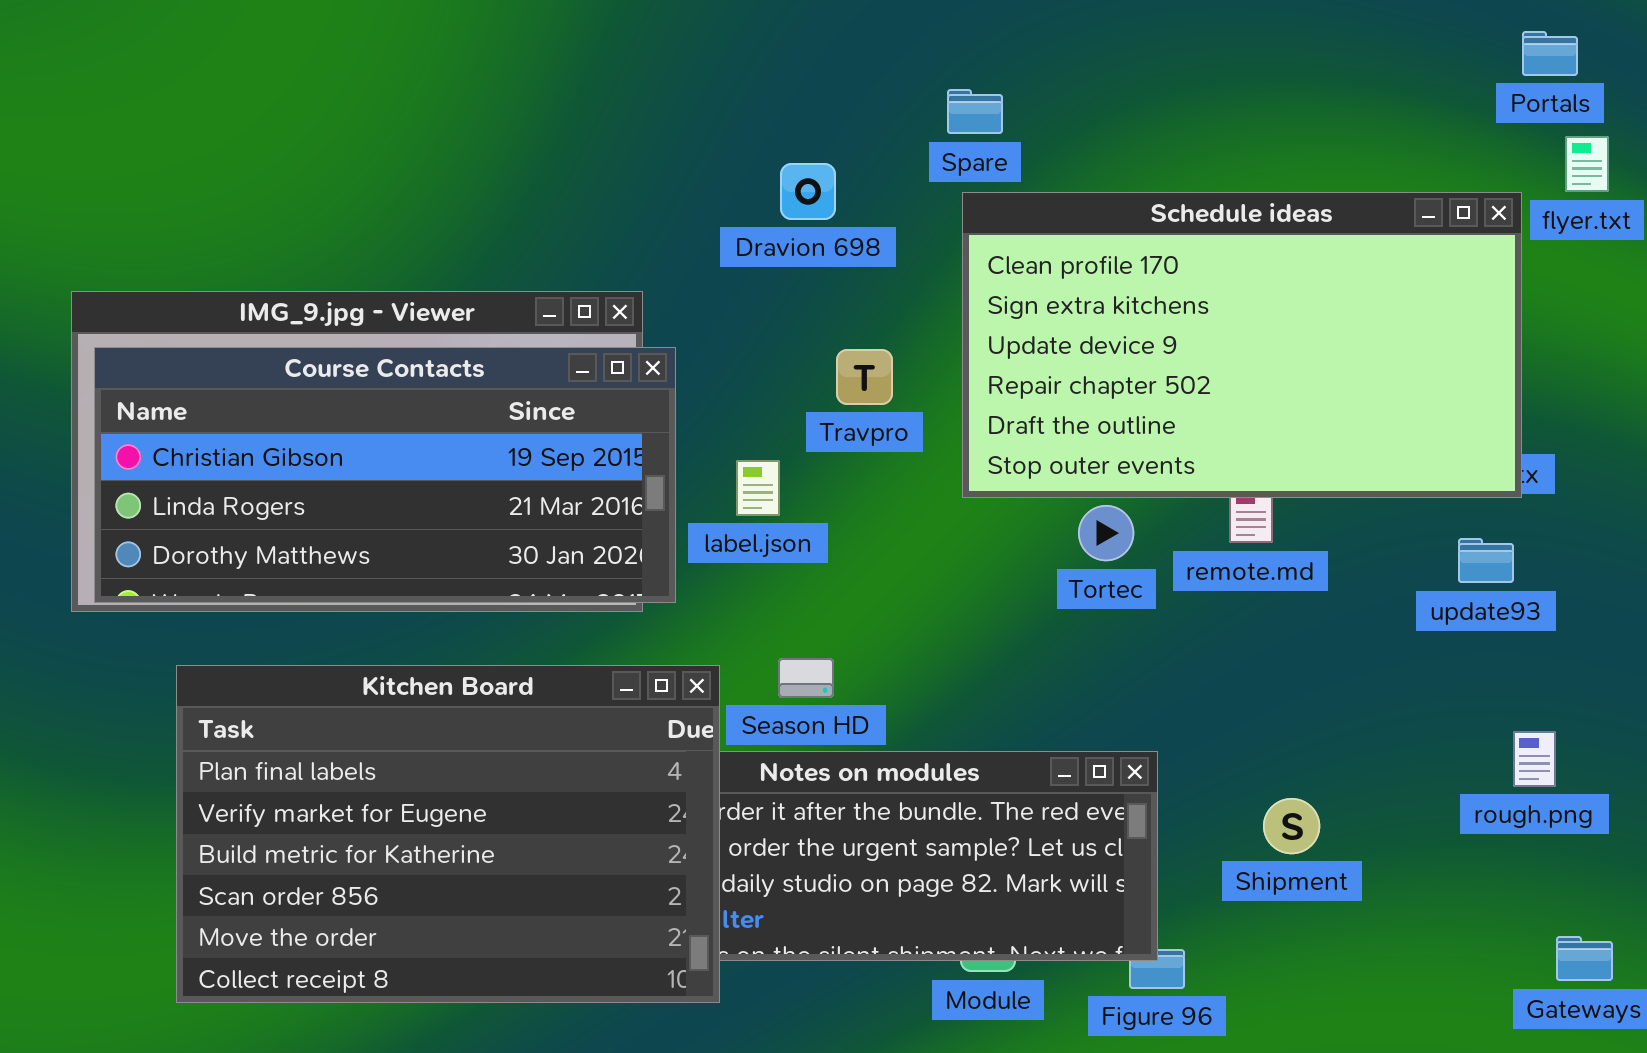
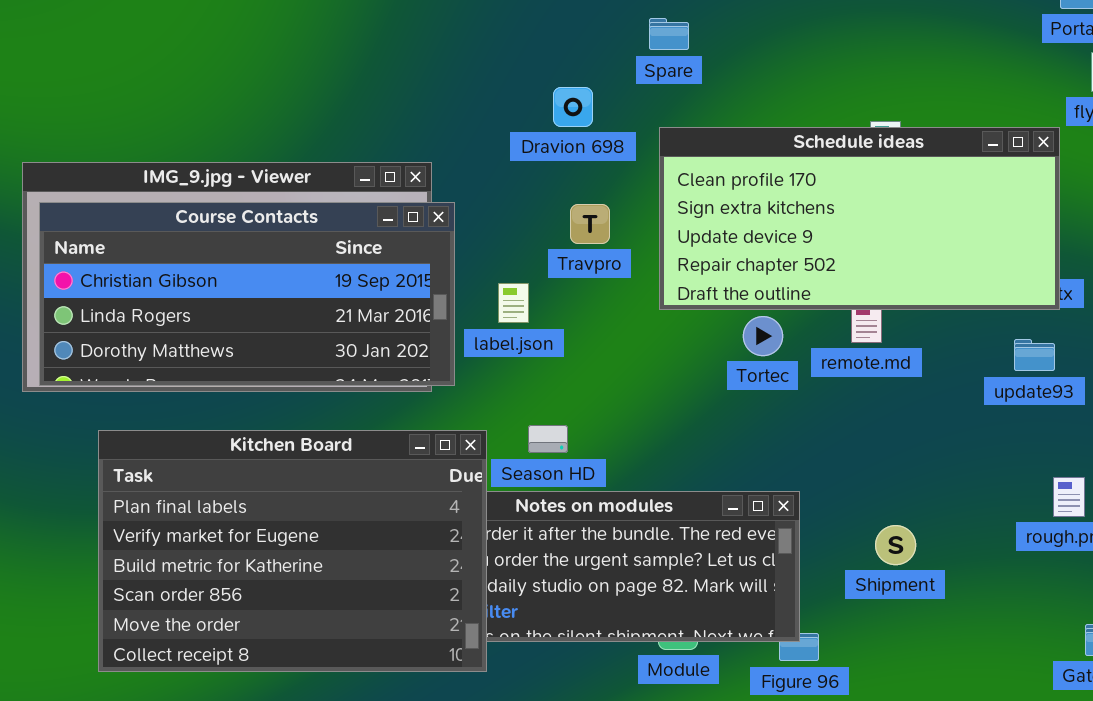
Dravion 698: [780,163,836,220] -> [553,87,593,127], moved
Schedule ideas: [962,192,1522,498] -> [659,127,1060,310], resized

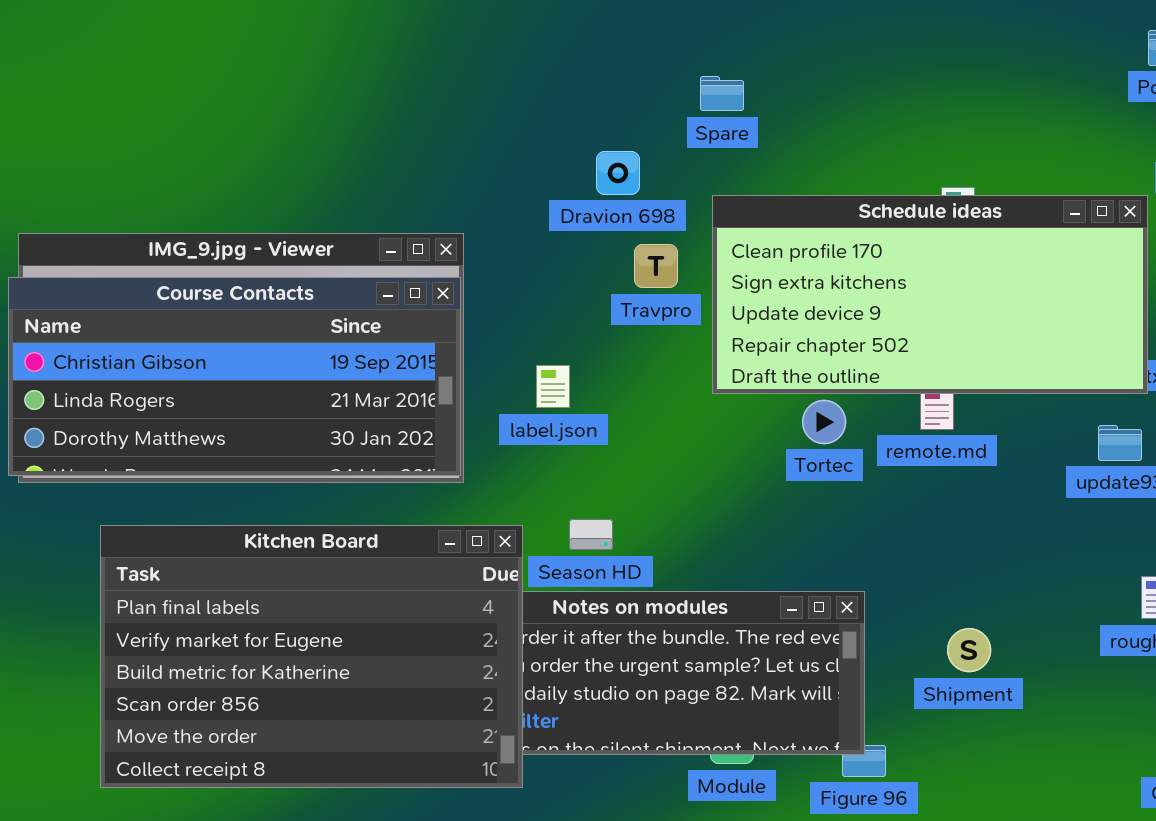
Course Contacts: [39,202,455,386] -> [8,277,461,476], moved
Travpro: [570,204,610,244] -> [634,244,678,288], moved

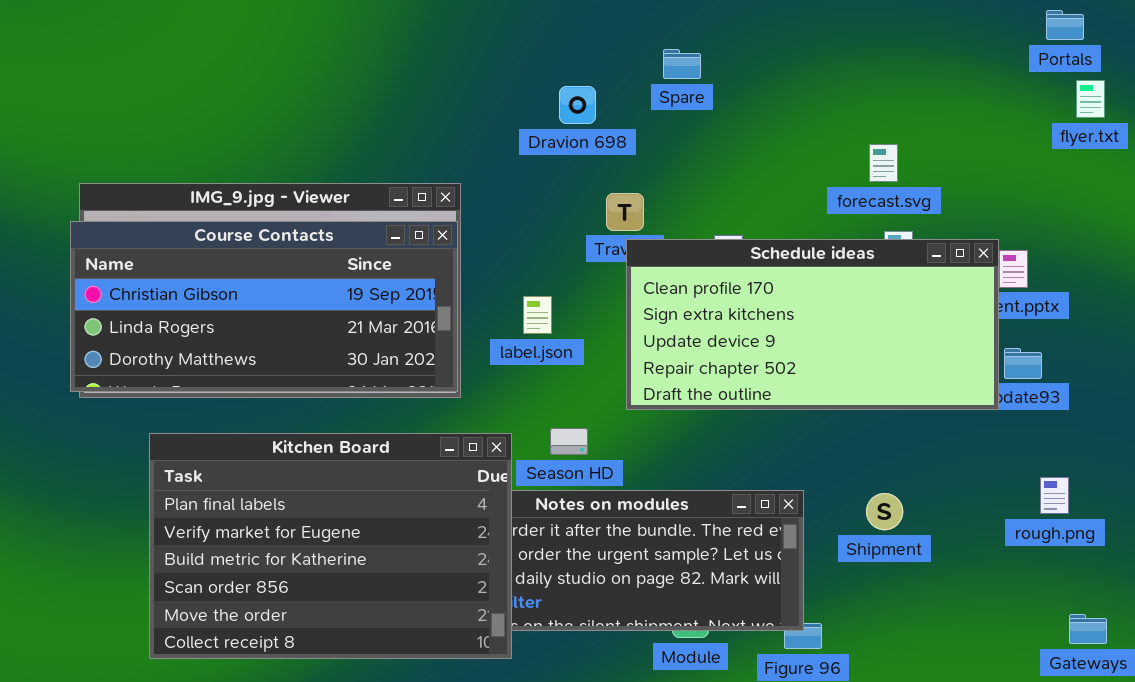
Dravion 698: [596,151,640,195] -> [559,86,596,124], moved
Schedule ideas: [712,195,1148,394] -> [626,239,999,410], moved
Shipment: [947,628,991,672] -> [866,493,903,530], moved

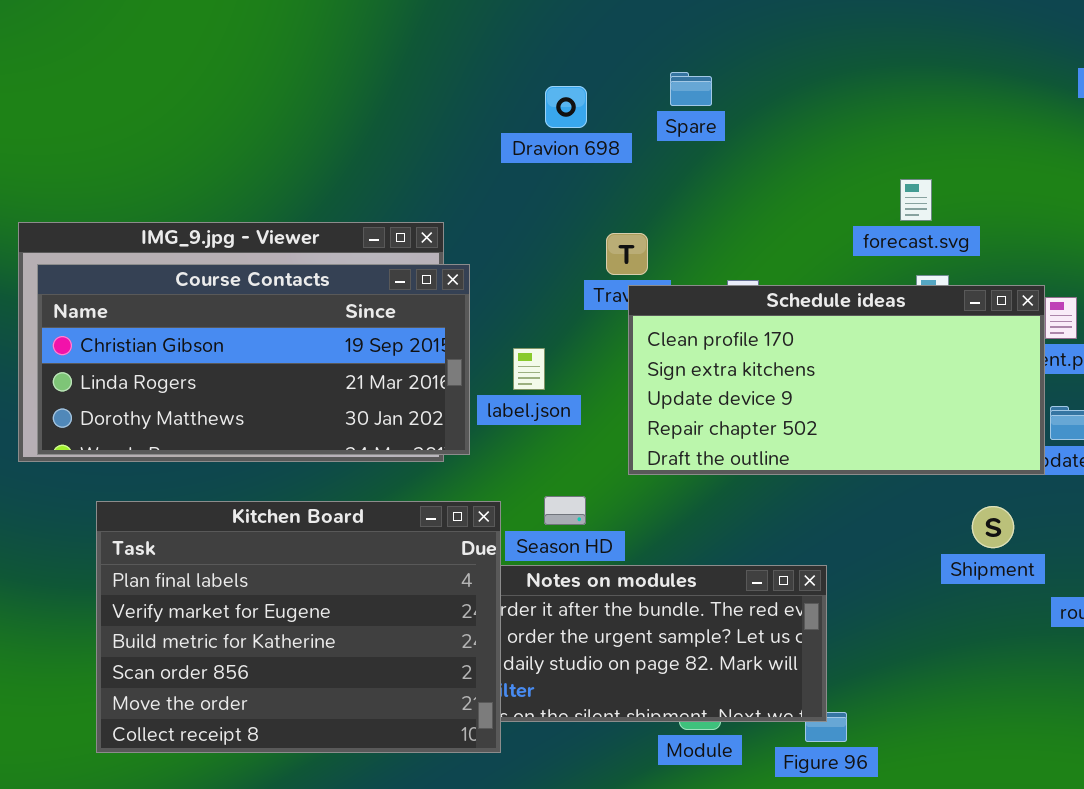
Dravion 698: [559,86,596,124] -> [545,86,587,128], moved
Course Contacts: [70,221,458,392] -> [37,264,470,455], moved
Shipment: [866,493,903,530] -> [972,506,1014,548], moved

